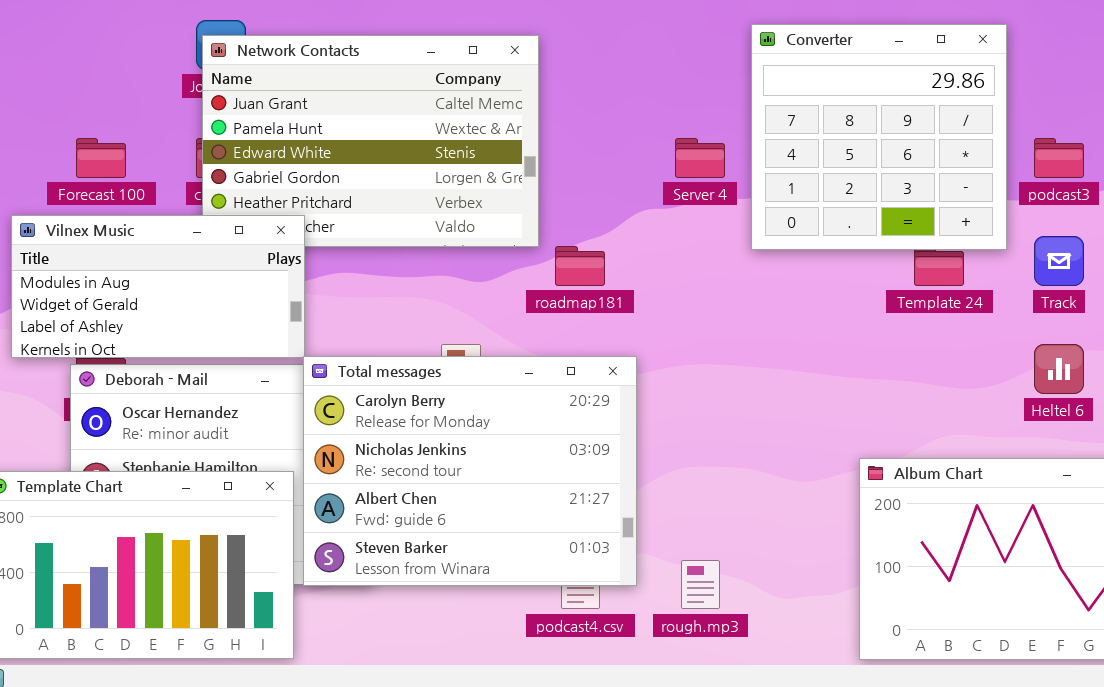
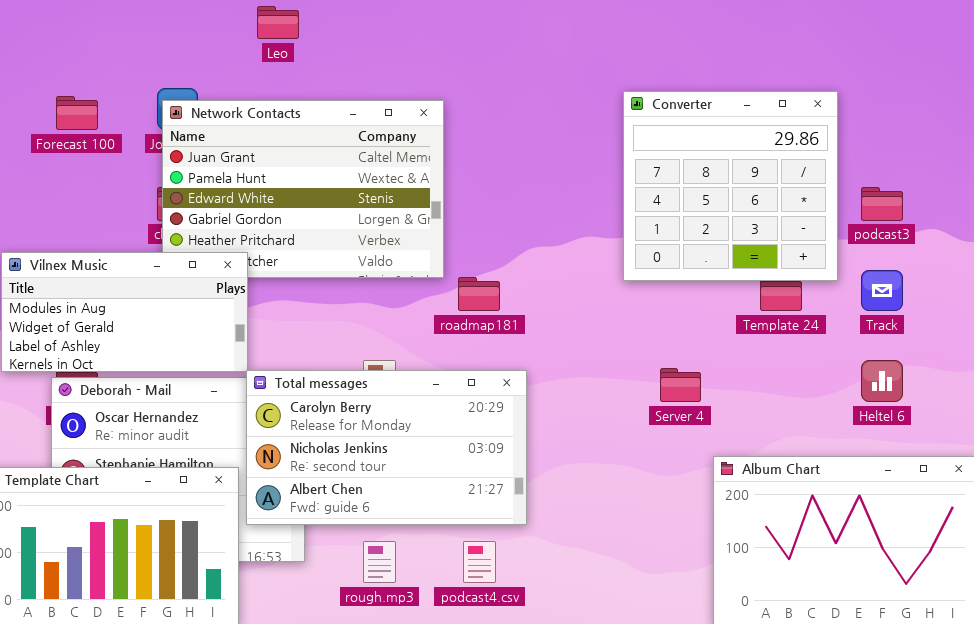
Forecast 100: [76,138,126,178] -> [56,96,98,130], moved
Server 4: [675,138,725,178] -> [660,368,701,402], moved
Total messages: [303,356,637,586] -> [246,370,527,525], resized
rough.mp3: [681,560,720,609] -> [363,541,396,583], moved

